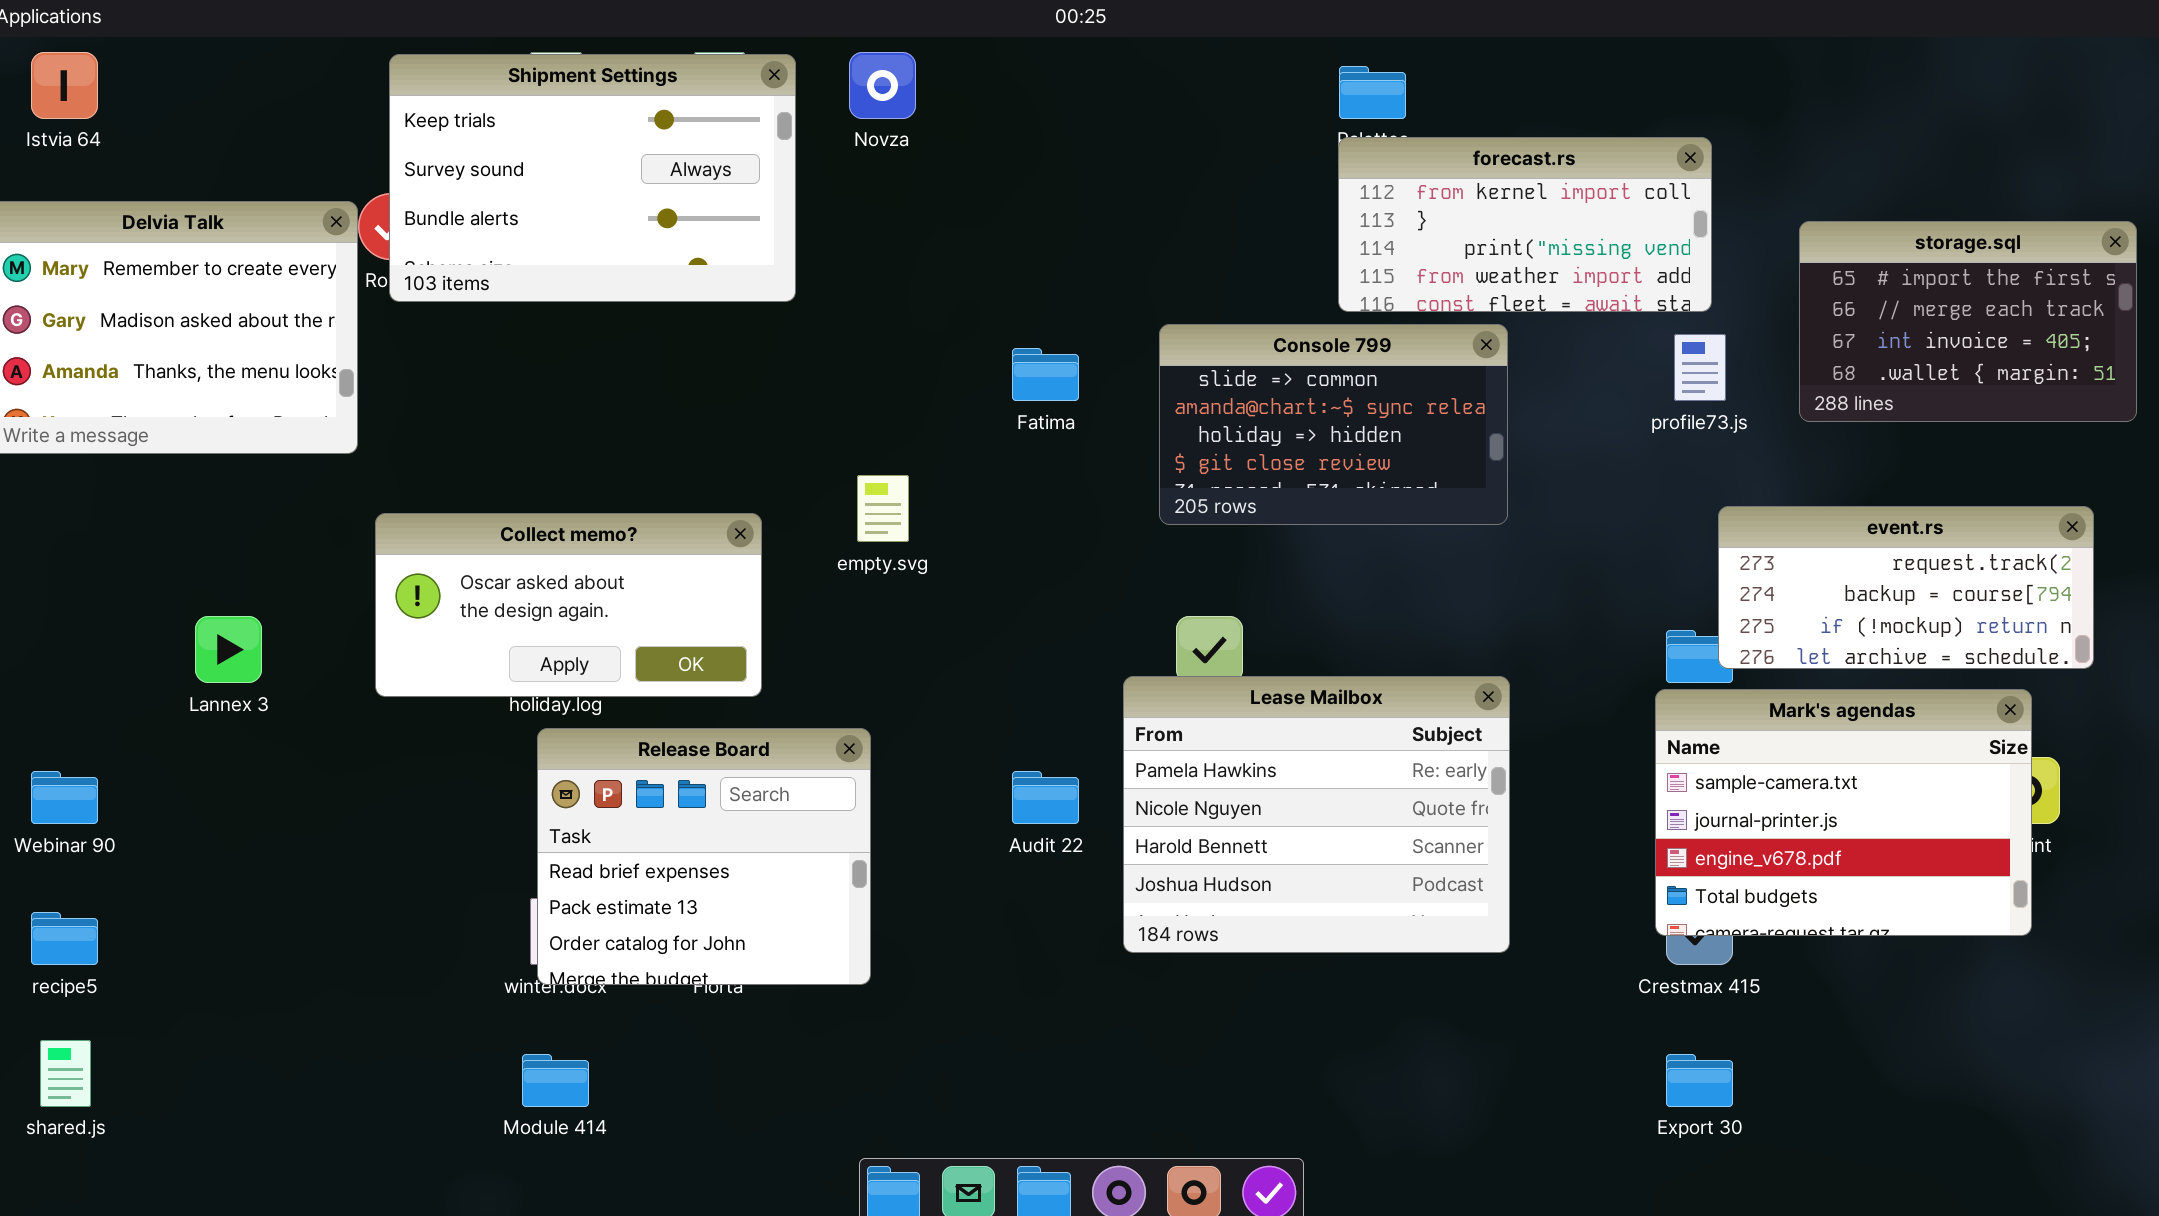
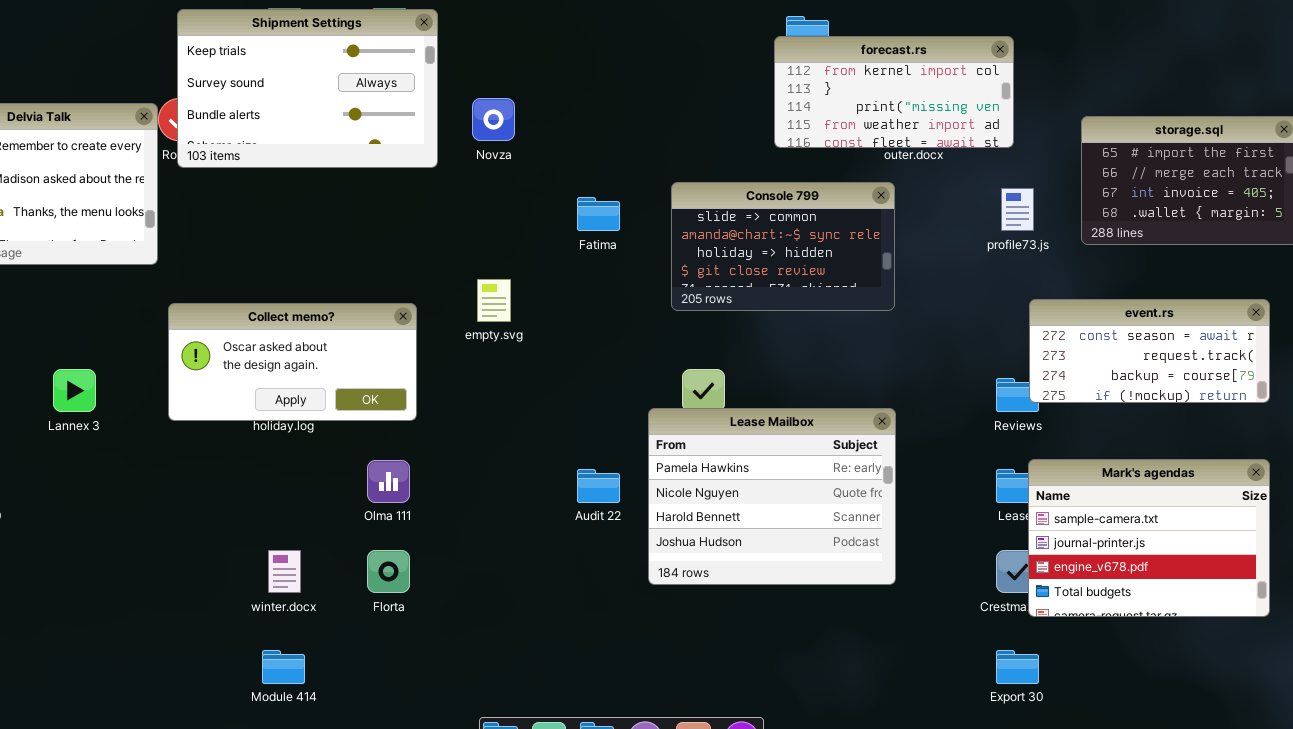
Novza: [849,52,916,119] -> [472,98,515,141], moved
forecast.rs: [1338,137,1712,312] -> [774,36,1014,148], moved
event.rs: [1718,506,2094,669] -> [1029,299,1270,403], scrolled up 1 row
Mark's agendas: [1655,689,2032,936] -> [1028,459,1270,617], moved
Release Board: [537,728,871,985] -> none, closed

